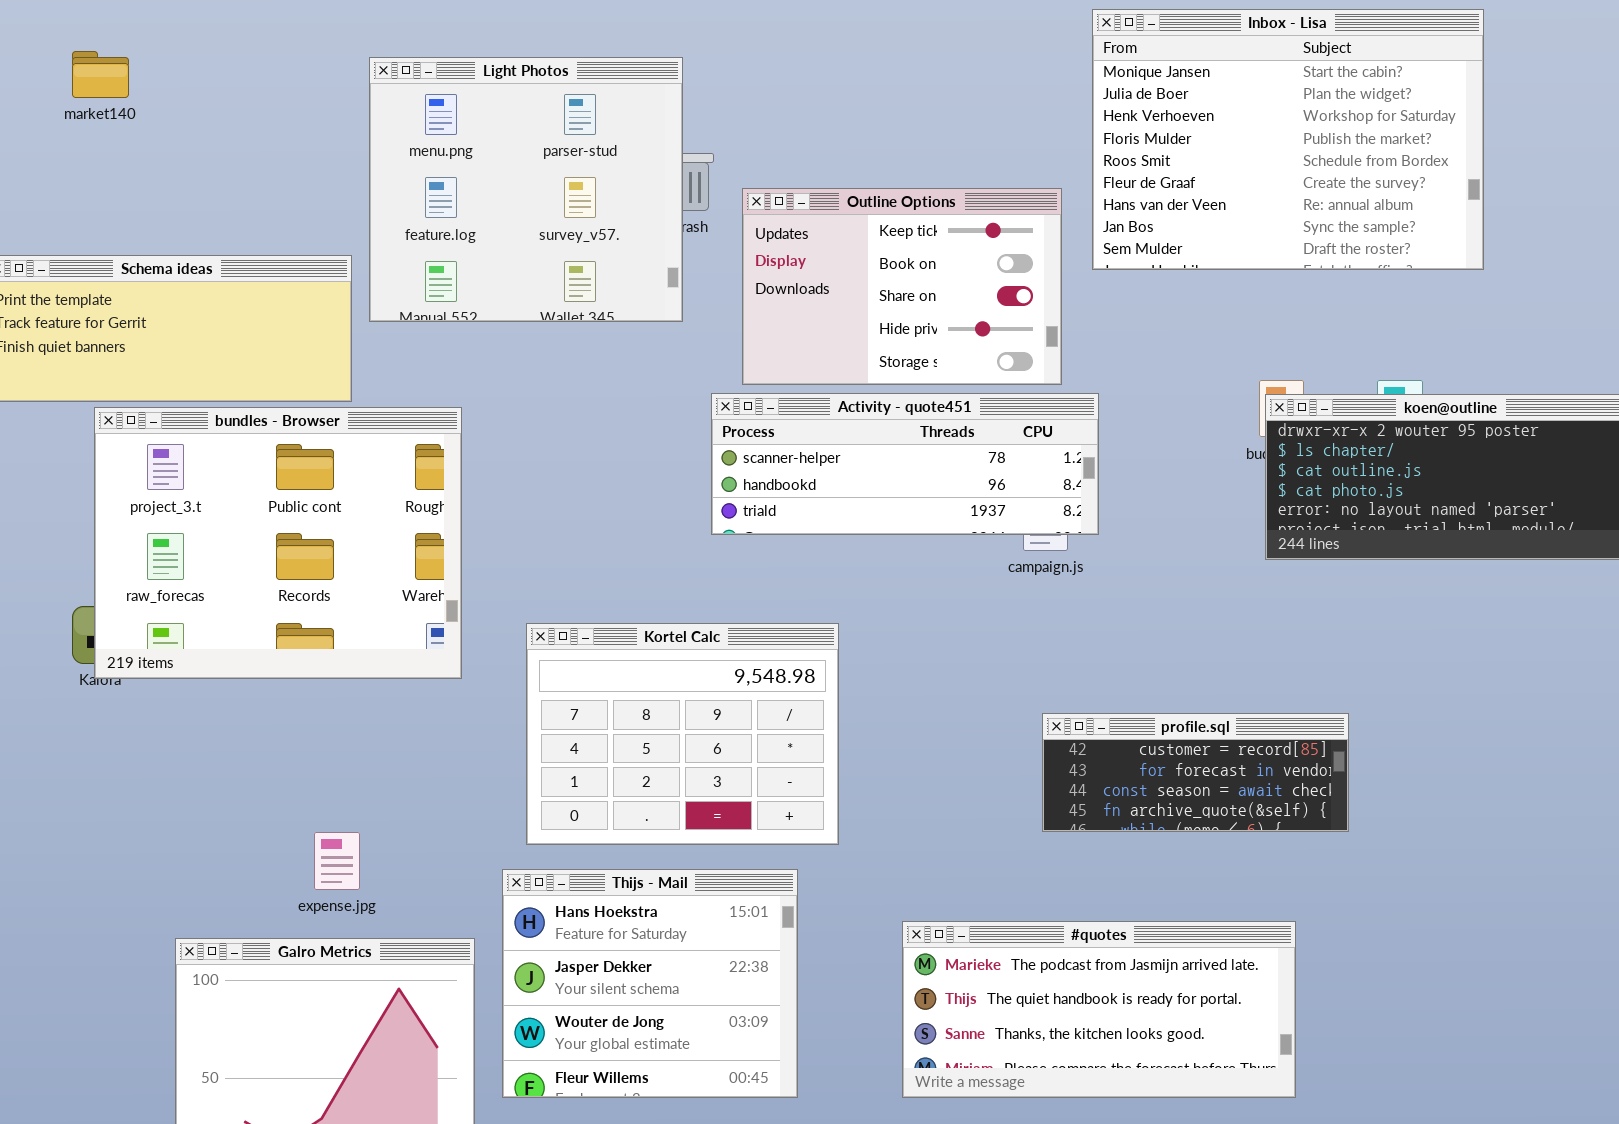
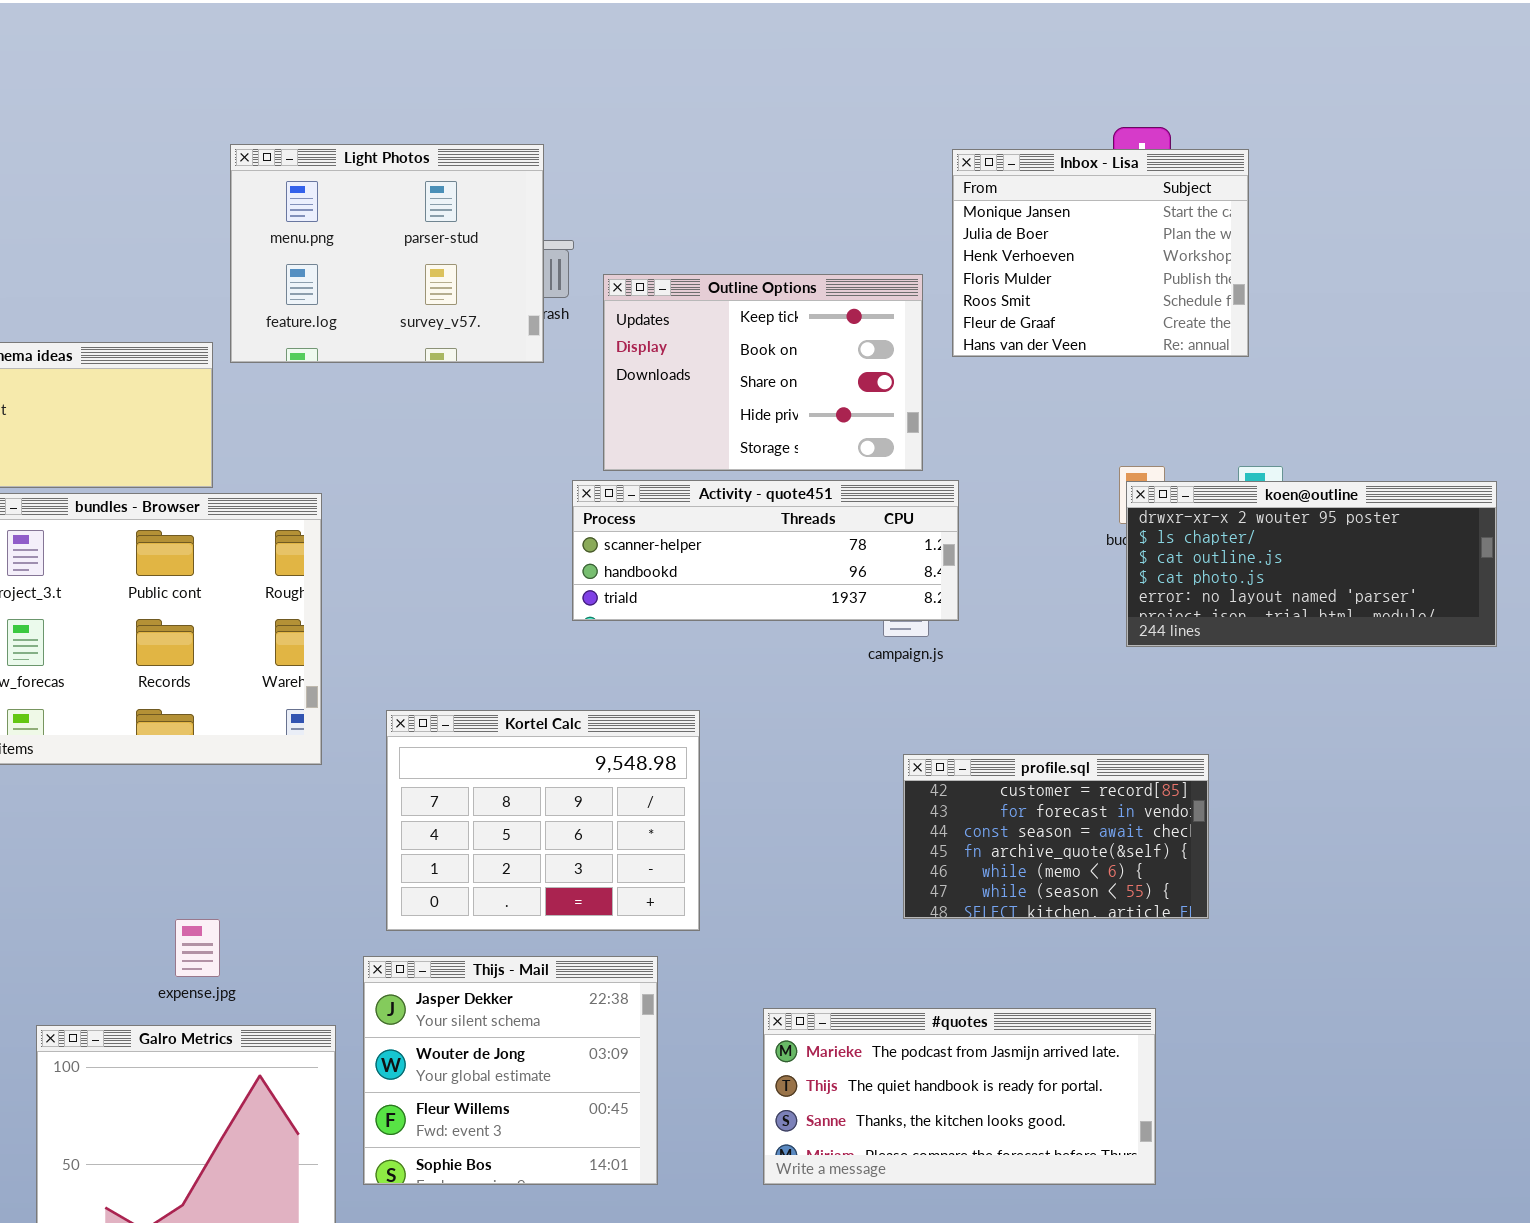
Inbox - Lisa: [1092,9,1484,270] -> [952,149,1249,357], resized
Light Photos: [369,57,683,322] -> [230,144,544,363], resized
profile.sql: [1042,713,1349,832] -> [903,754,1209,919], resized
Thijs - Mail: [502,869,798,1098] -> [363,956,658,1185], scrolled down 1 row

